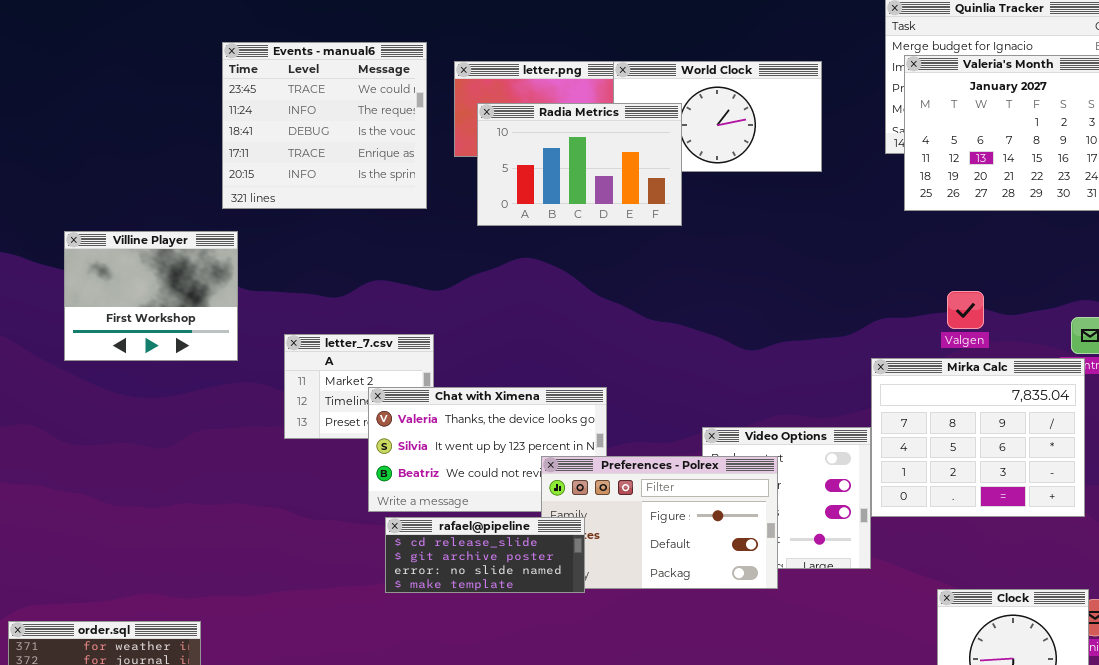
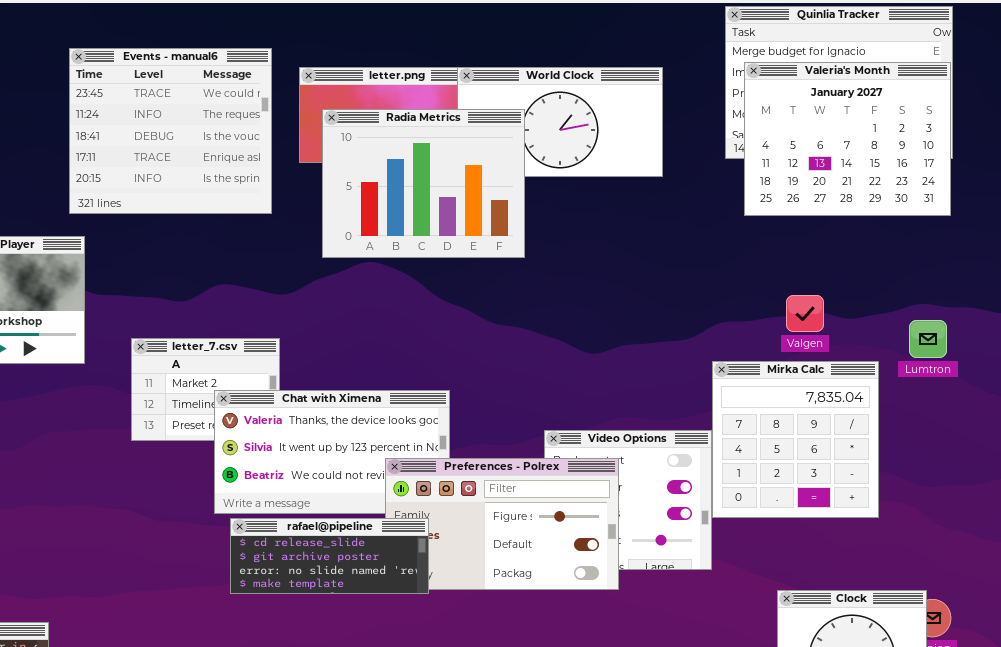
Radia Metrics: [477,103,682,226] -> [322,109,525,258], resized
Mirka Calc: [871,358,1085,517] -> [712,361,879,518], resized

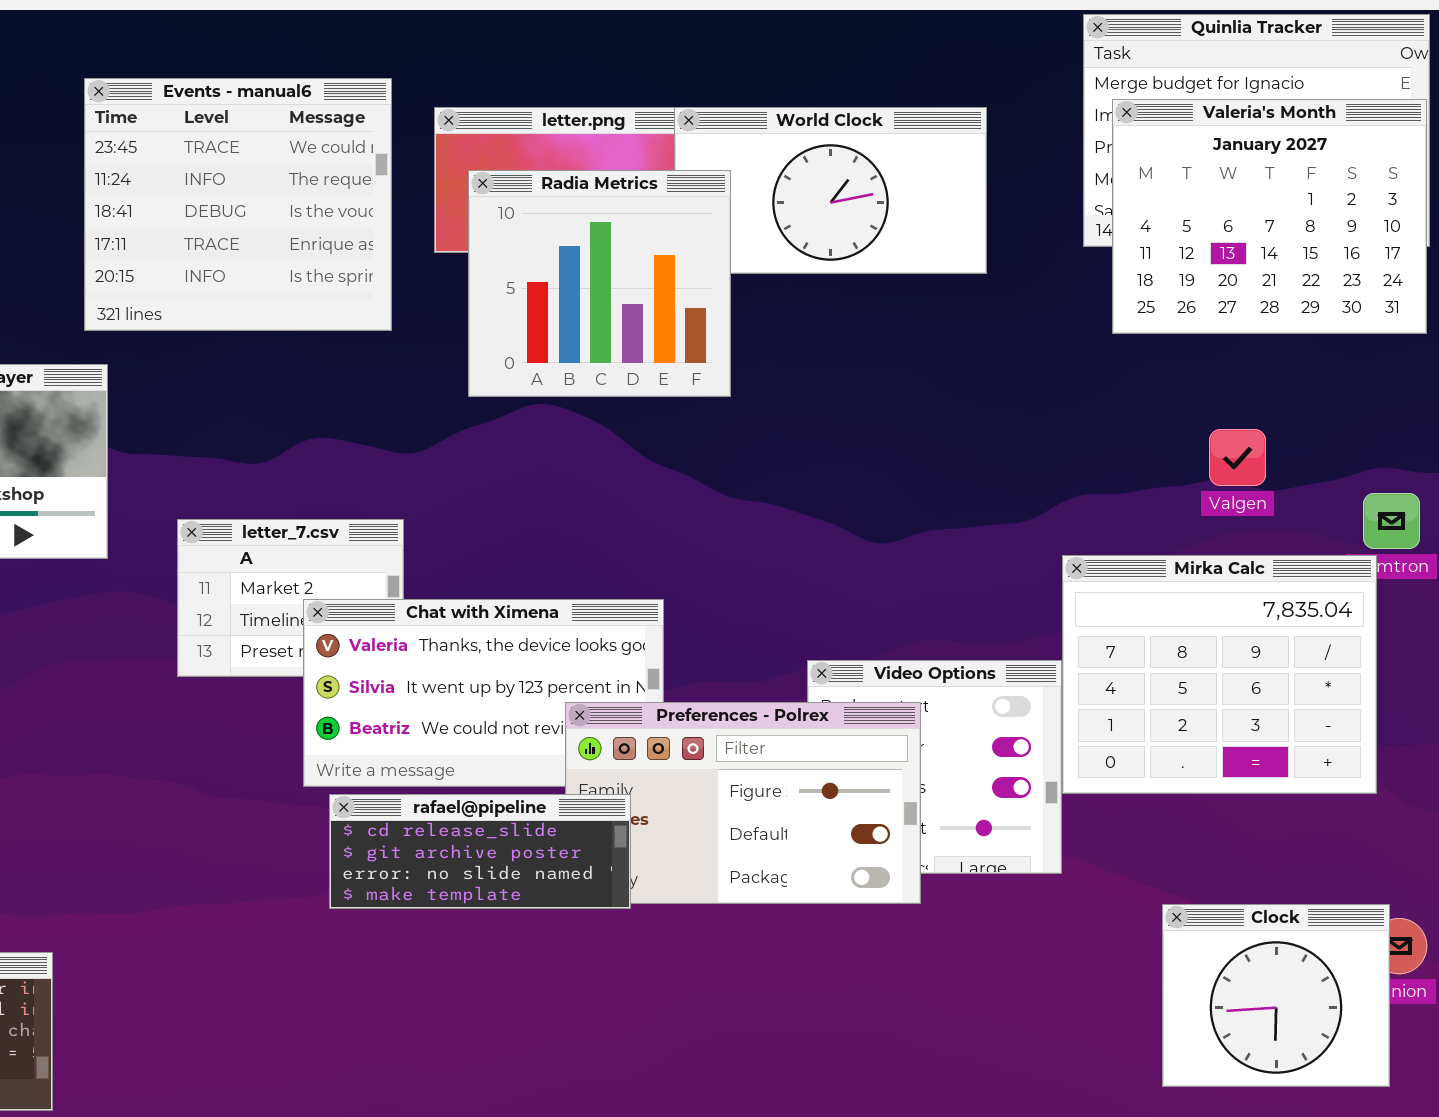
Radia Metrics: [322,109,525,258] -> [468,170,731,397], resized
Valgen: [786,295,824,332] -> [1209,429,1266,486], moved
Mirka Calc: [712,361,879,518] -> [1062,555,1377,794], resized

